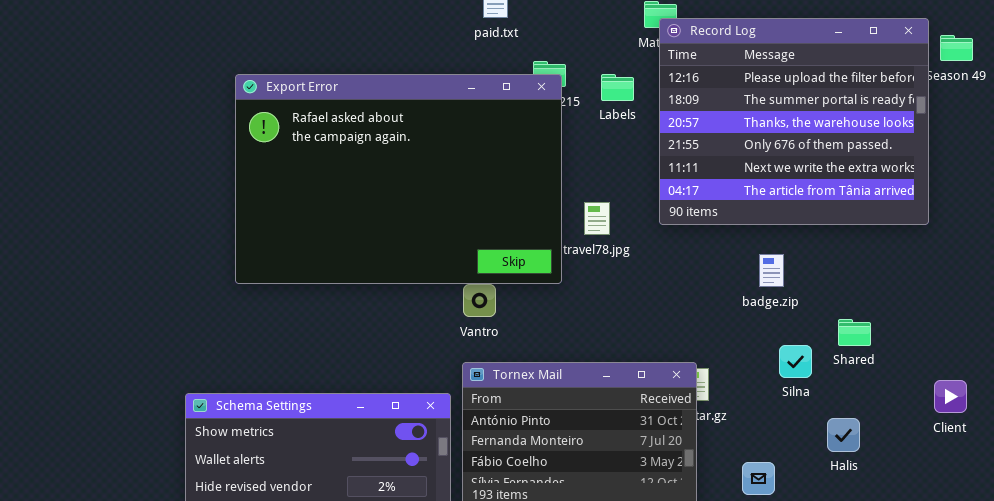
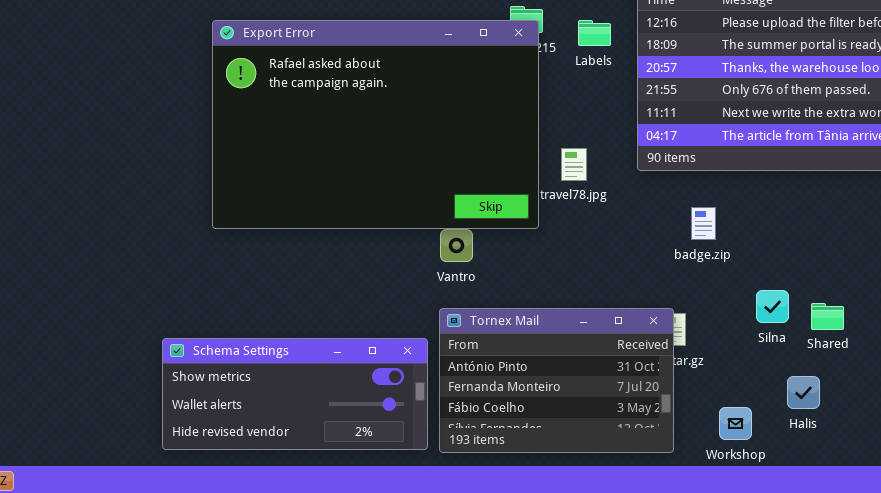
badge.zip: [759,254,784,287] -> [691,207,716,240], moved
Shared: [838,319,871,346] -> [811,303,844,330], moved
Halis: [827,418,860,452] -> [787,376,820,409], moved

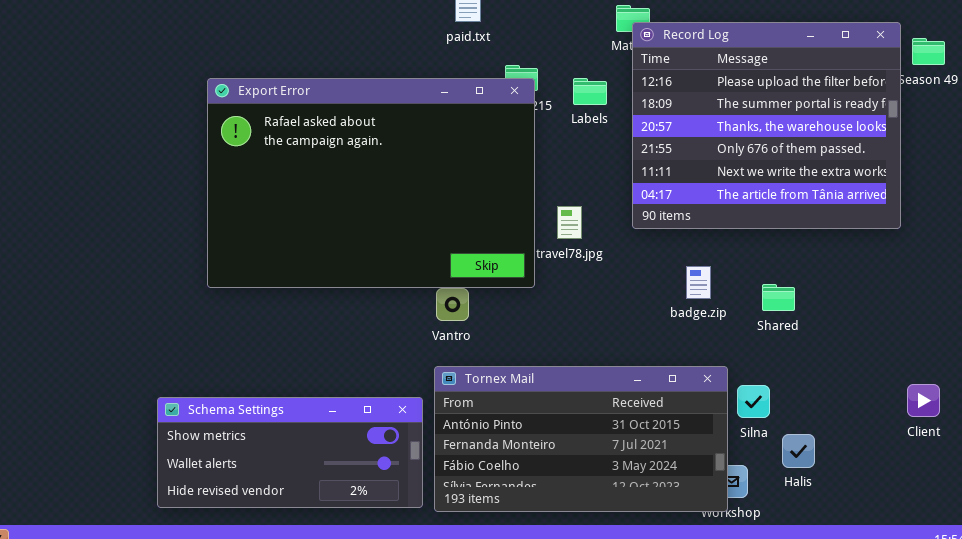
Silna: [756,290,789,323] -> [737,385,770,418], moved
Shared: [811,303,844,330] -> [762,284,795,311], moved
Tornex Mail: [439,308,674,453] -> [434,366,728,512], resized

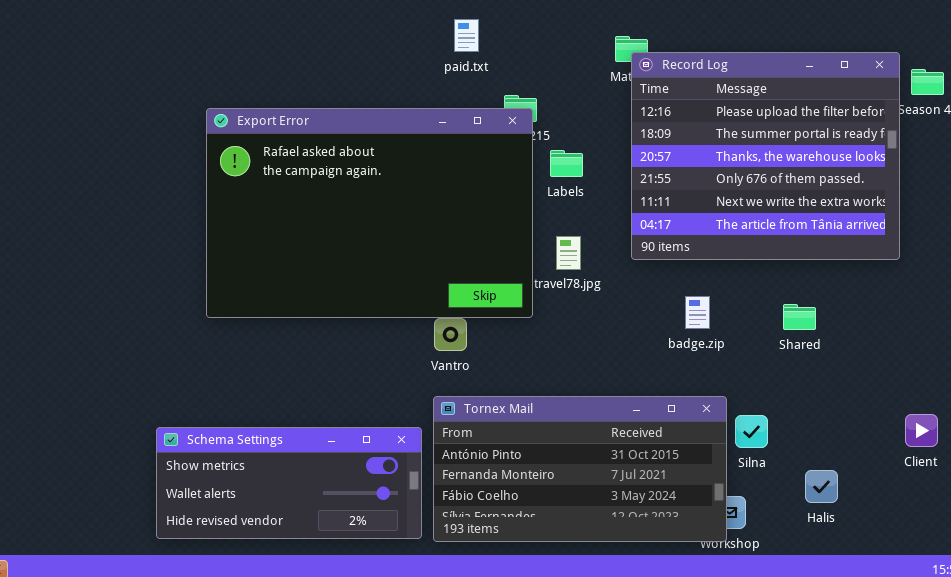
Labels: [573,78,607,105] -> [550,150,583,177], moved
Shared: [762,284,795,311] -> [783,304,816,330], moved
Halis: [782,434,815,468] -> [805,470,838,503], moved

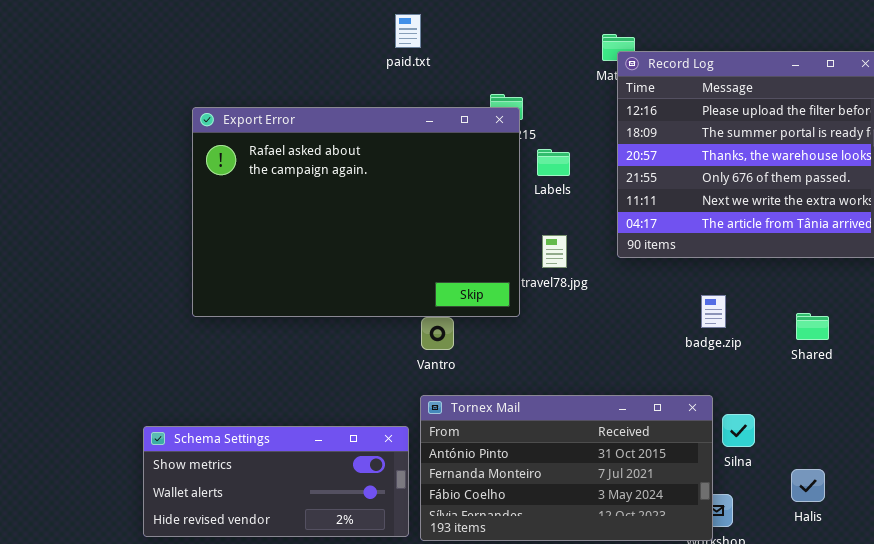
paid.txt: [454,19,479,52] -> [395,14,421,48], moved
badge.zip: [685,296,710,329] -> [701,295,726,328], moved
Shared: [783,304,816,330] -> [796,313,829,340], moved

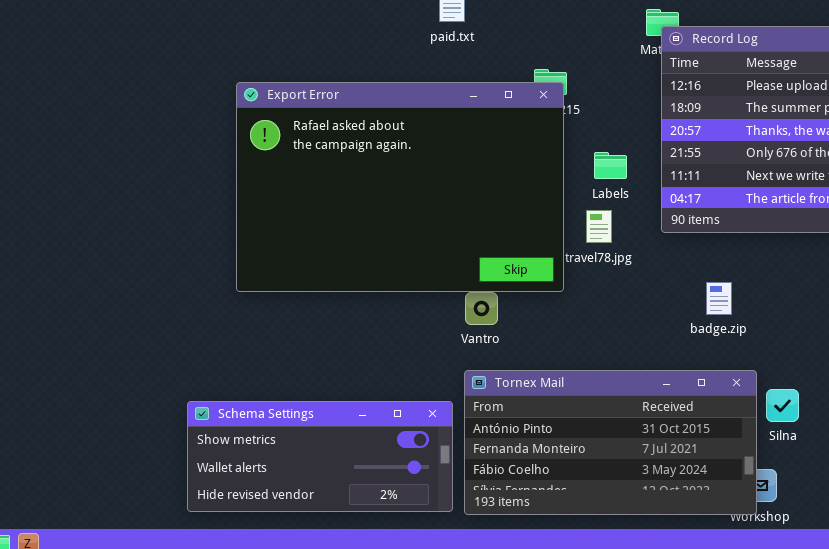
Labels: [537,149,570,176] -> [594,152,627,179], moved
badge.zip: [701,295,726,328] -> [706,282,732,315], moved

